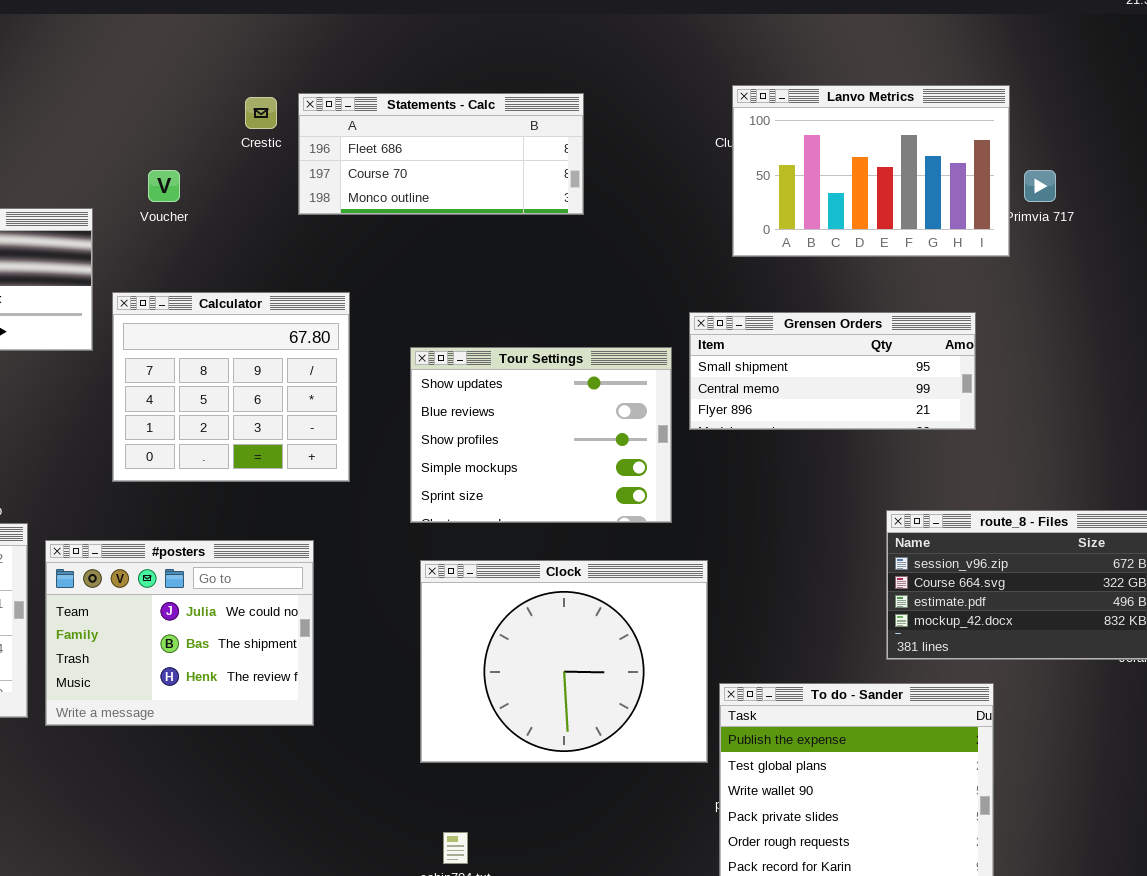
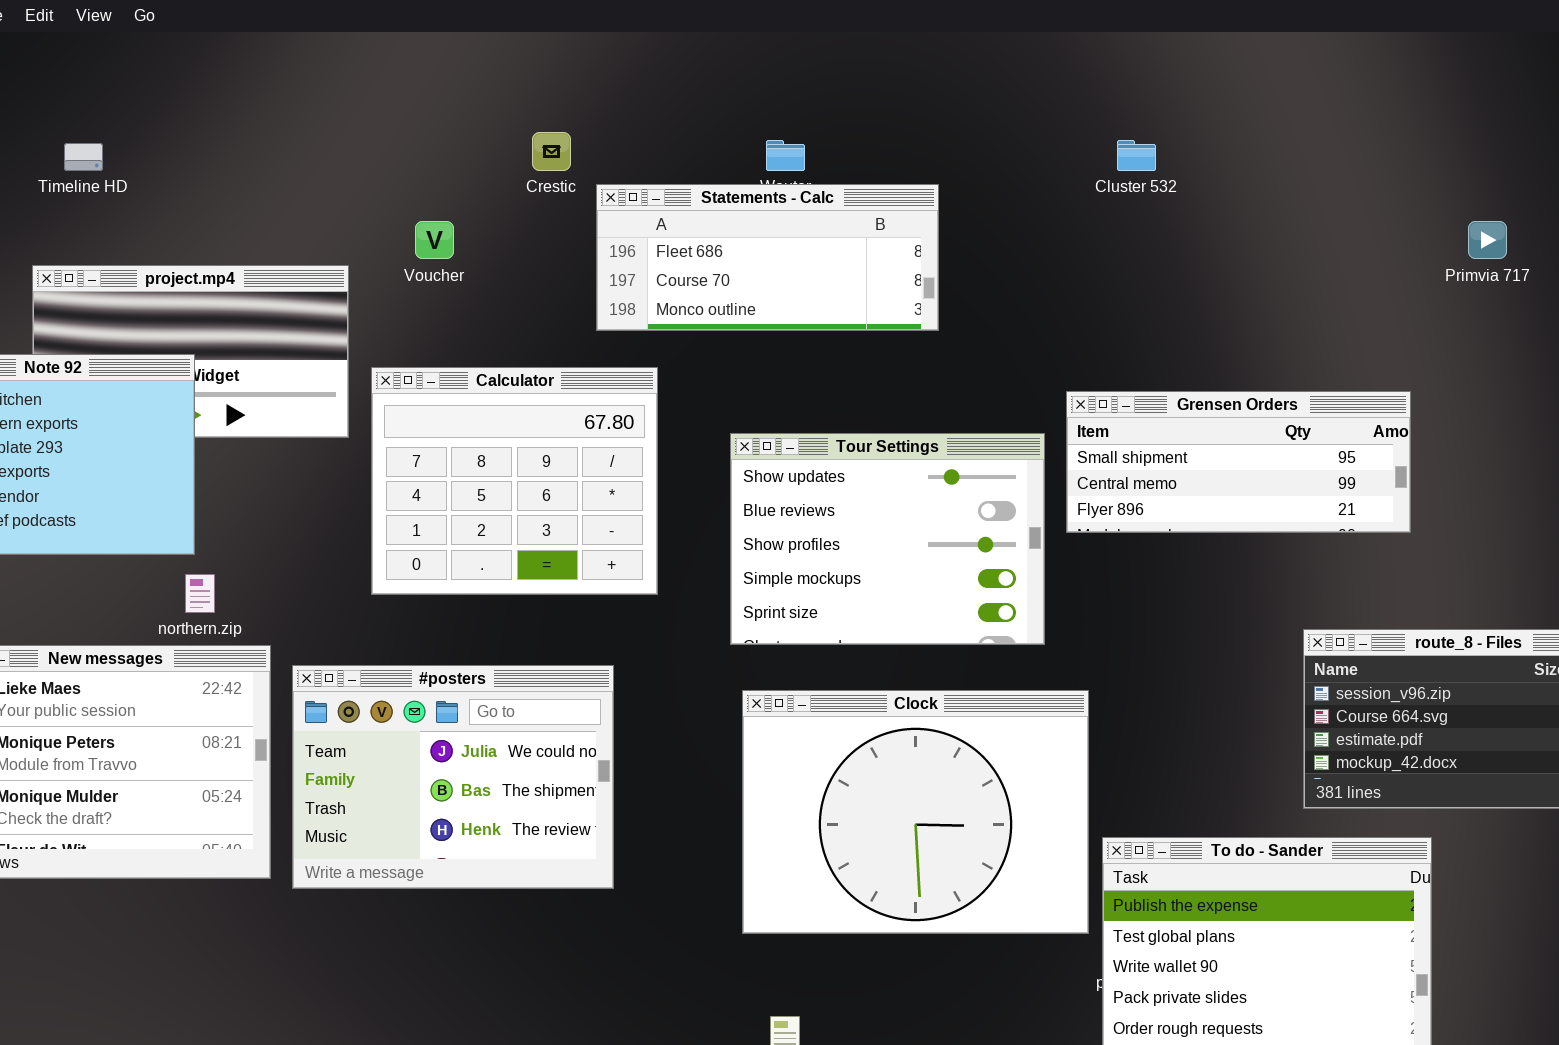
Lanvo Metrics: [732,85,1010,257] -> none, closed
Statements - Calc: [298,93,584,215] -> [596,184,939,331], moved

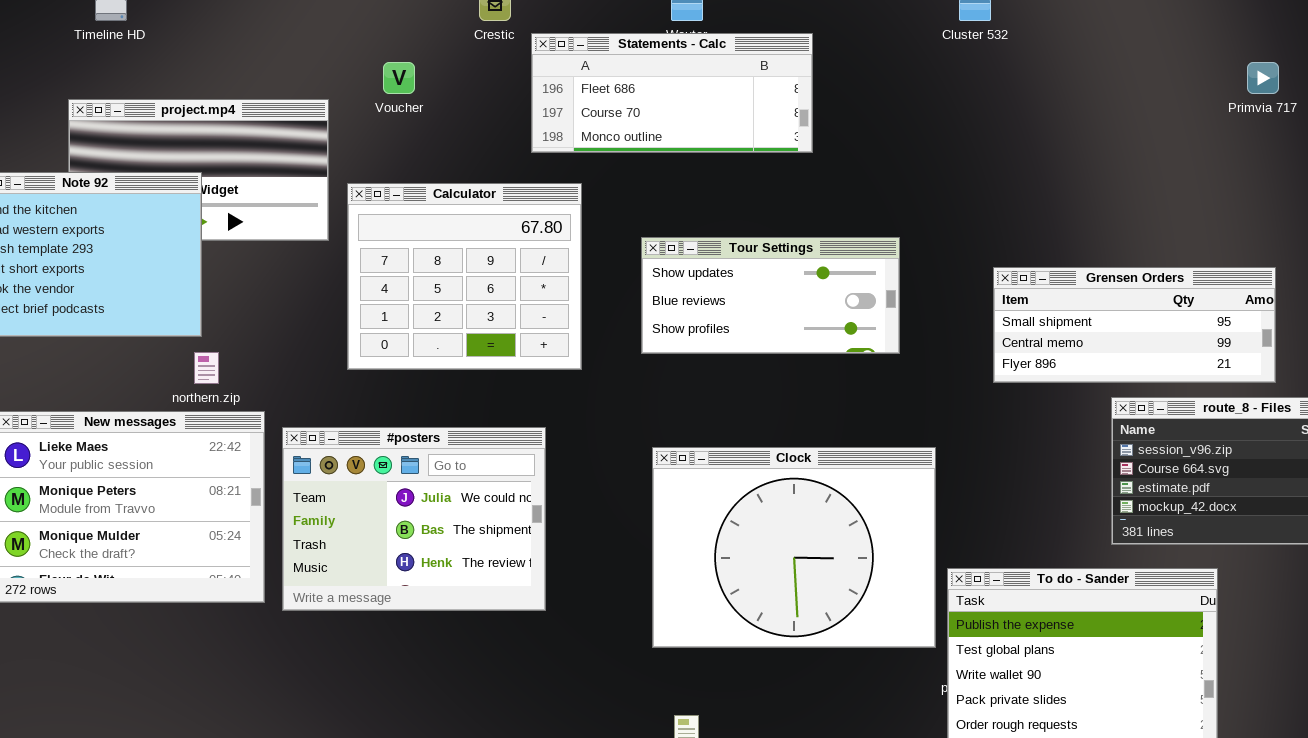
Grensen Orders: [1066,391,1411,533] -> [993,267,1276,383], moved
Tour Settings: [730,433,1045,645] -> [641,237,900,354], resized

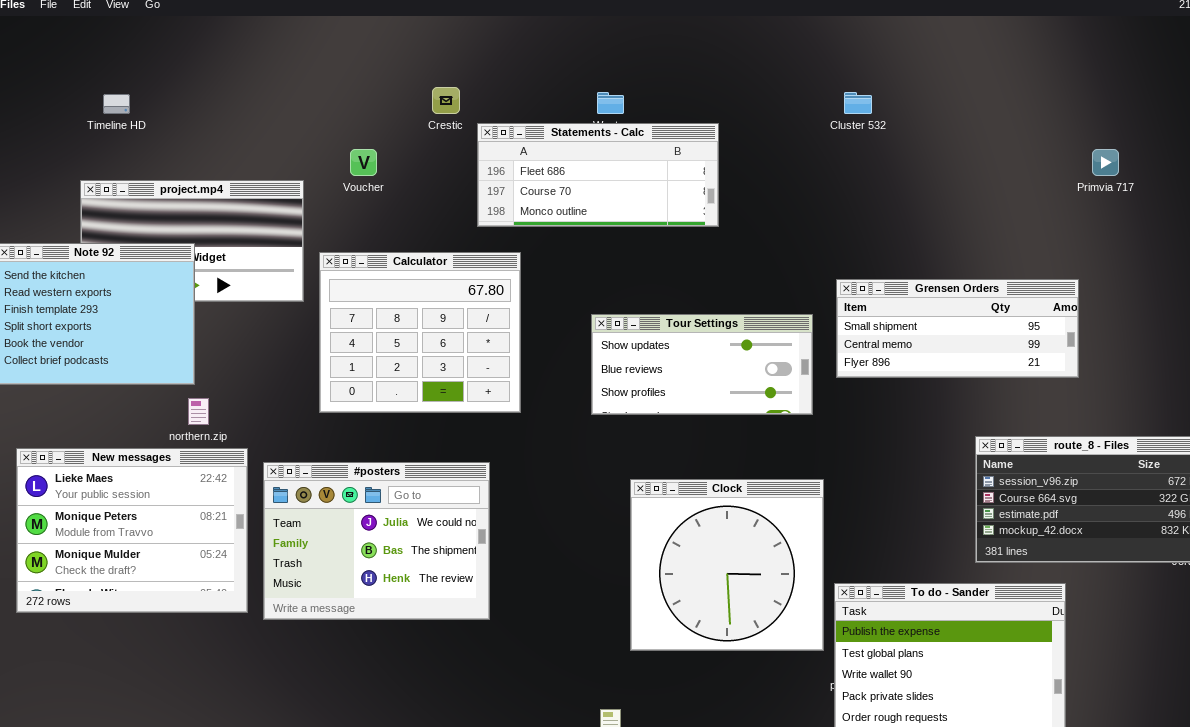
Tour Settings: [641,237,900,354] -> [591,314,813,415], moved
Grensen Orders: [993,267,1276,383] -> [836,279,1079,378], moved
Clock: [652,447,936,648] -> [630,479,824,651], resized

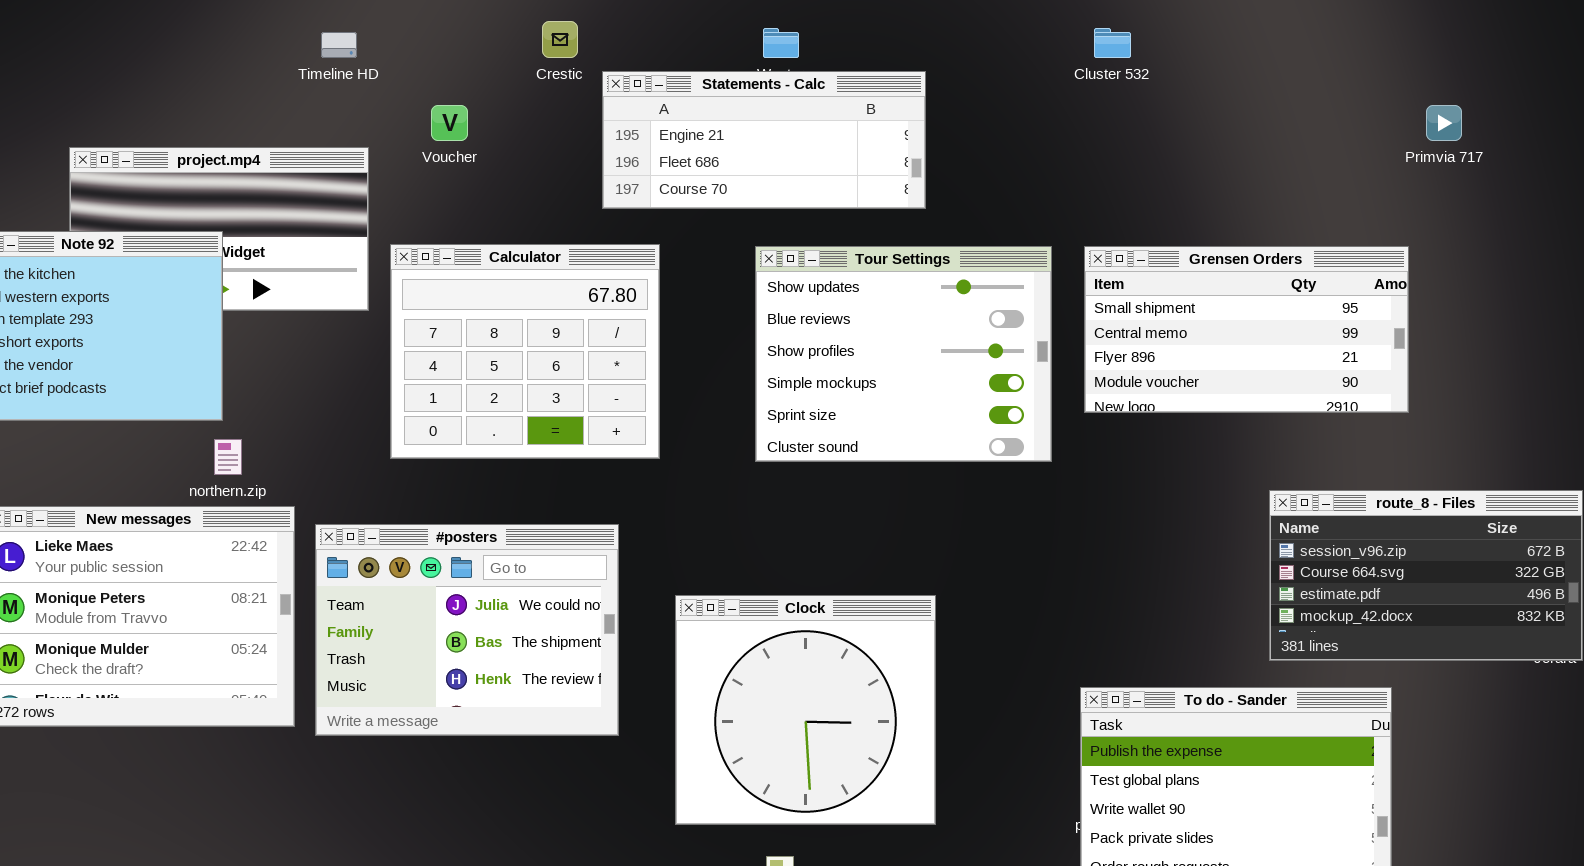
Timeline HD: [103,94,130,114] -> [321,32,357,58], moved
Statements - Calc: [477,123,719,227] -> [602,71,926,209], scrolled up 1 row
Grensen Orders: [836,279,1079,378] -> [1084,246,1409,413], resized
Tour Settings: [591,314,813,415] -> [755,246,1052,462], resized
Clock: [630,479,824,651] -> [675,595,936,825], moved

